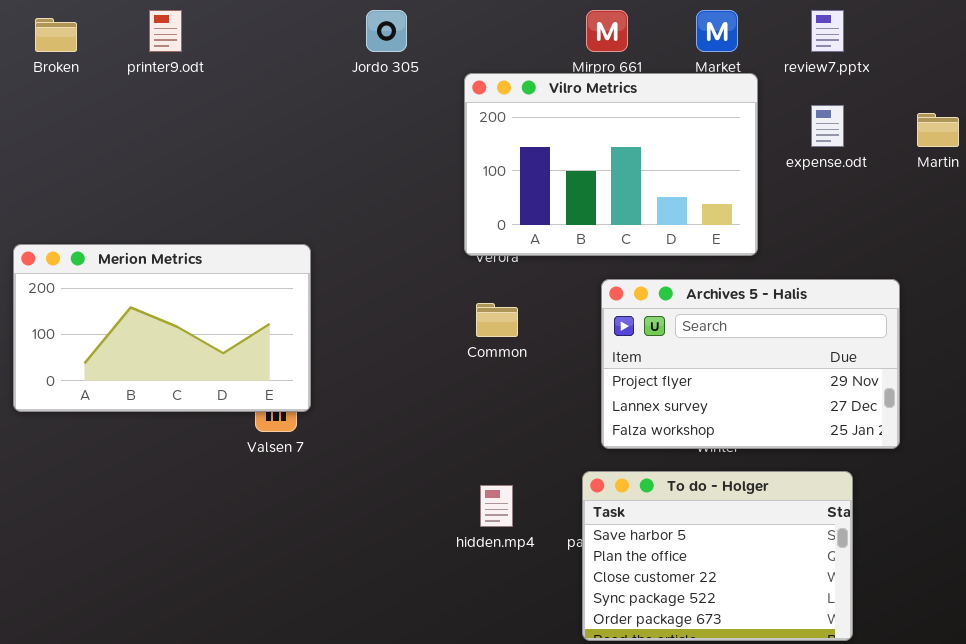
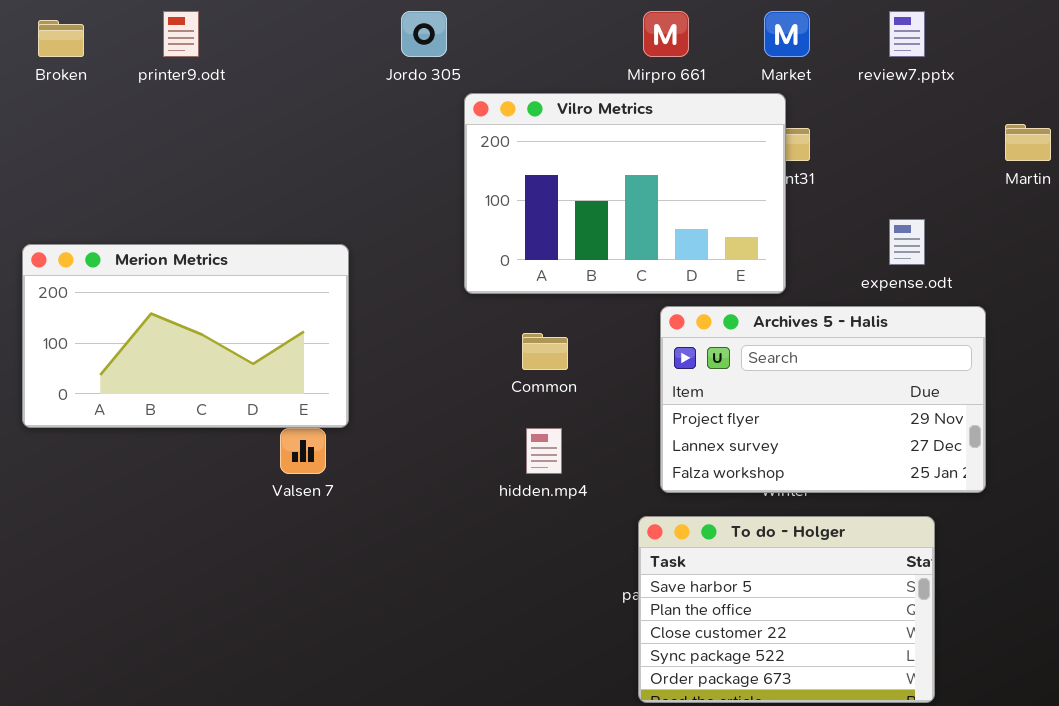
Vilro Metrics: [464,73,758,256] -> [464,93,786,294], moved
expense.odt: [811,105,844,147] -> [889,219,925,265], moved
Merion Metrics: [13,244,311,412] -> [22,244,349,428], moved
hidden.mp4: [480,485,513,527] -> [526,428,562,474], moved

